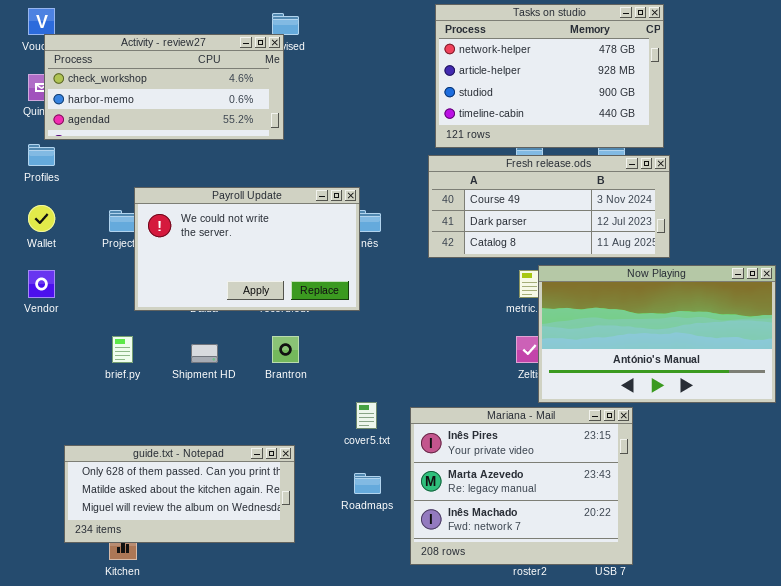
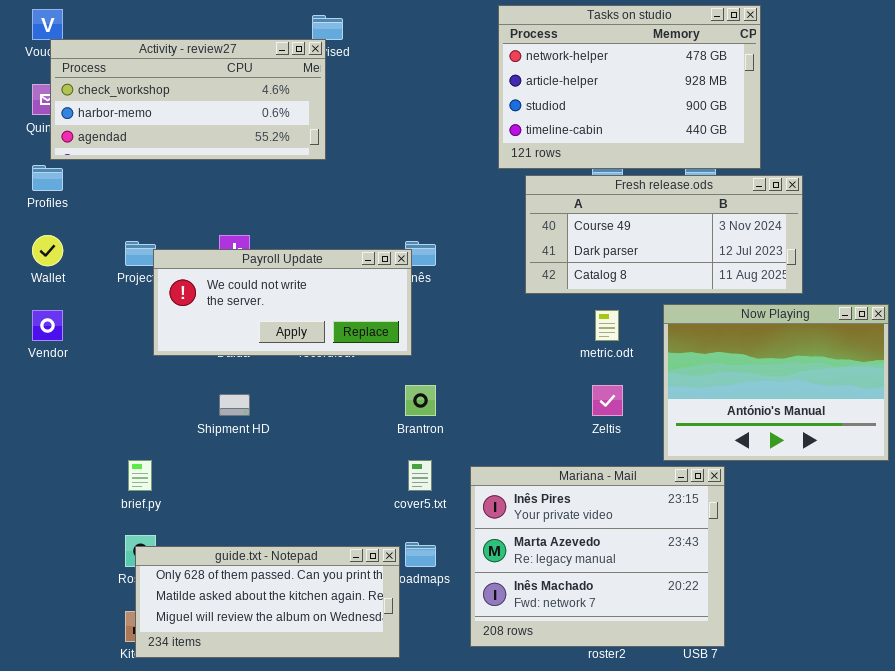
Fresh release.ods: [428,155,670,258] -> [525,175,803,294], moved
Payroll Update: [134,187,360,311] -> [153,249,412,356], resized
Now Playing: [538,265,776,403] -> [663,304,889,461], resized
brief.py: [112,336,133,363] -> [128,460,152,491], moved
Brantron: [272,336,299,363] -> [405,385,436,416], moved
guide.txt - Notepad: [64,445,295,543] -> [135,546,400,658], moved

